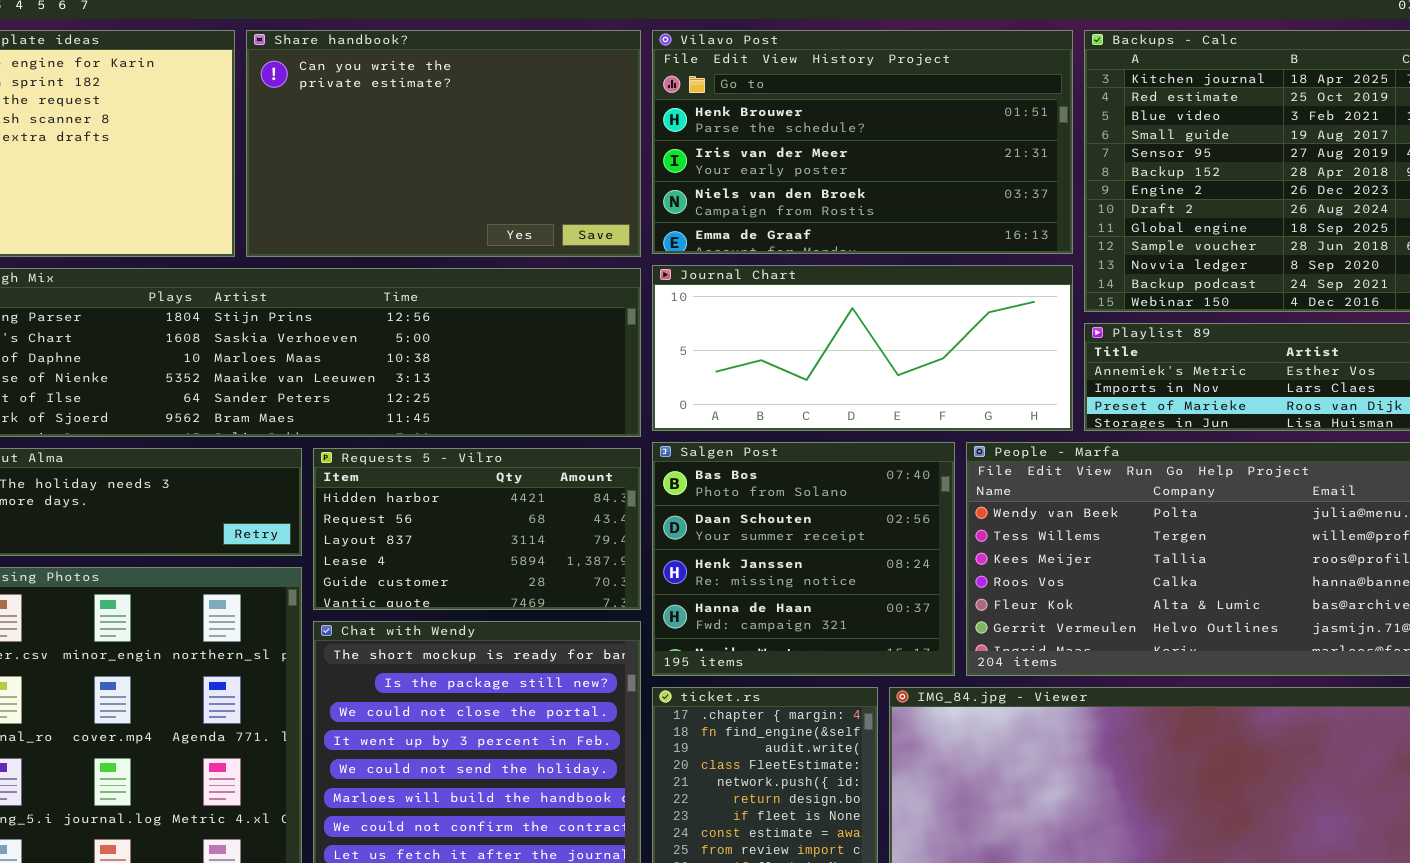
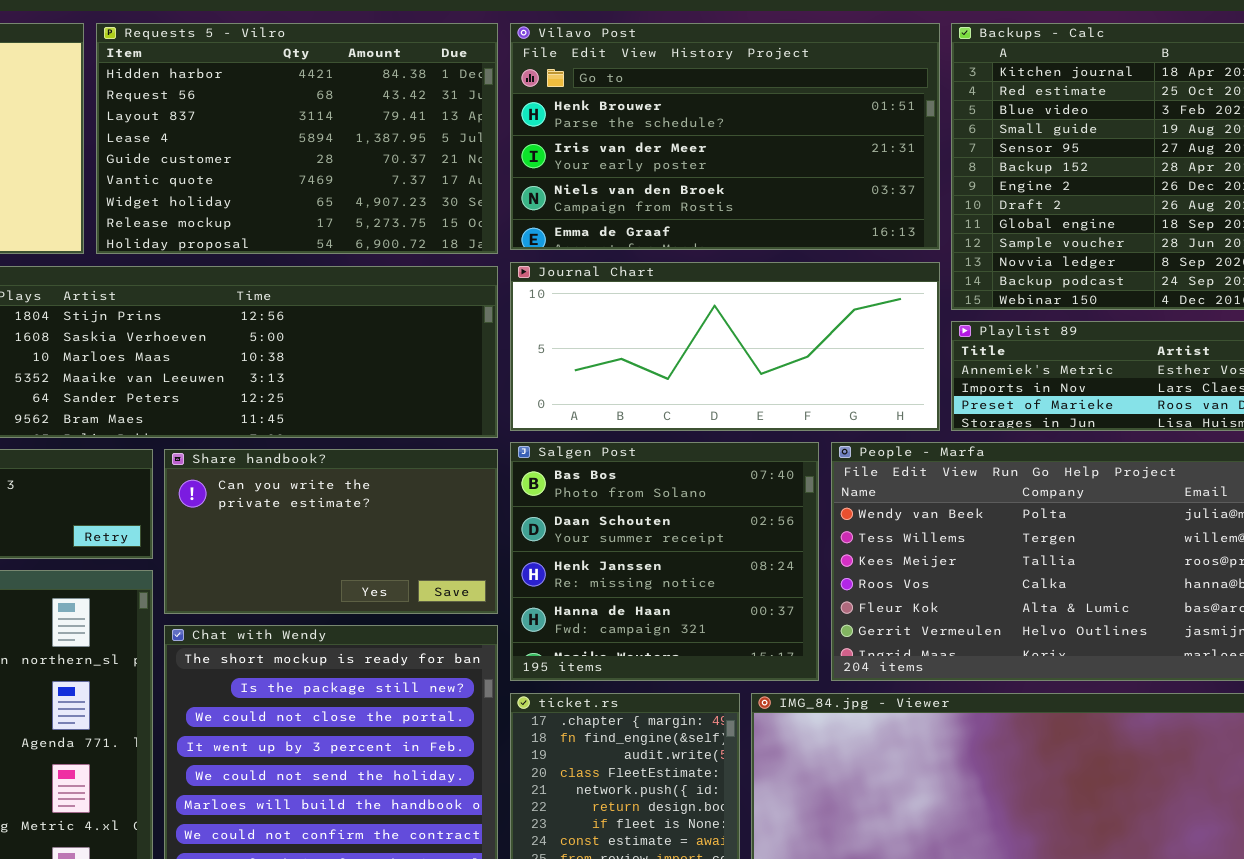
Share handbook?: [246,30,641,257] -> [164,449,498,614], moved, resized
Requests 5 - Vilro: [313,448,641,610] -> [96,23,498,254], moved, resized

